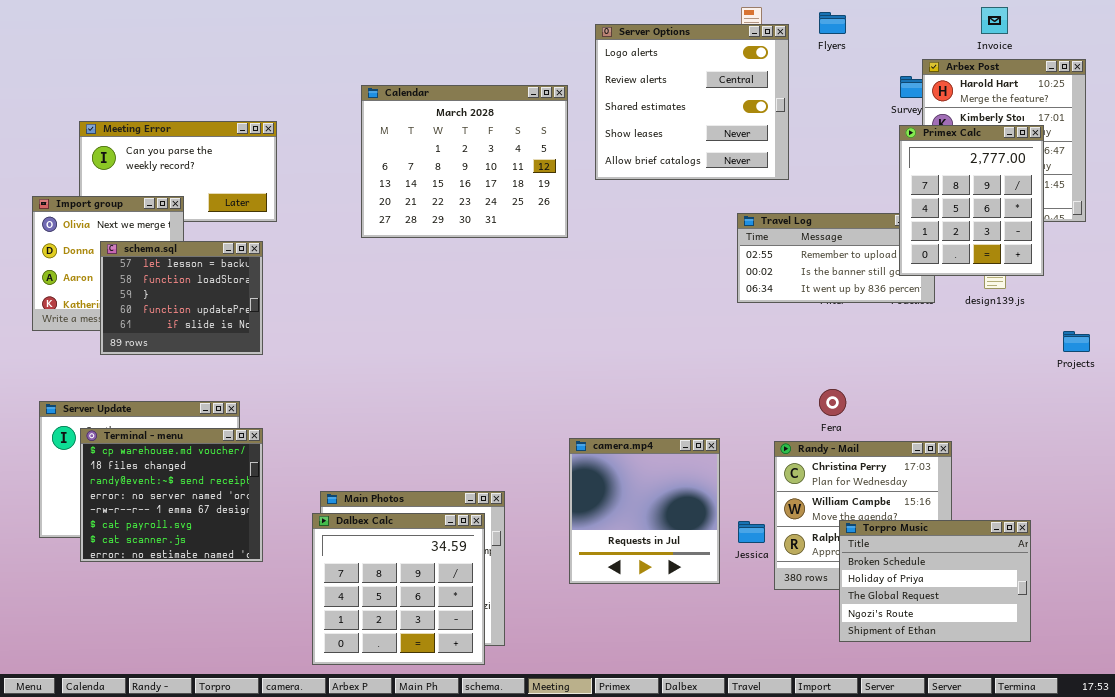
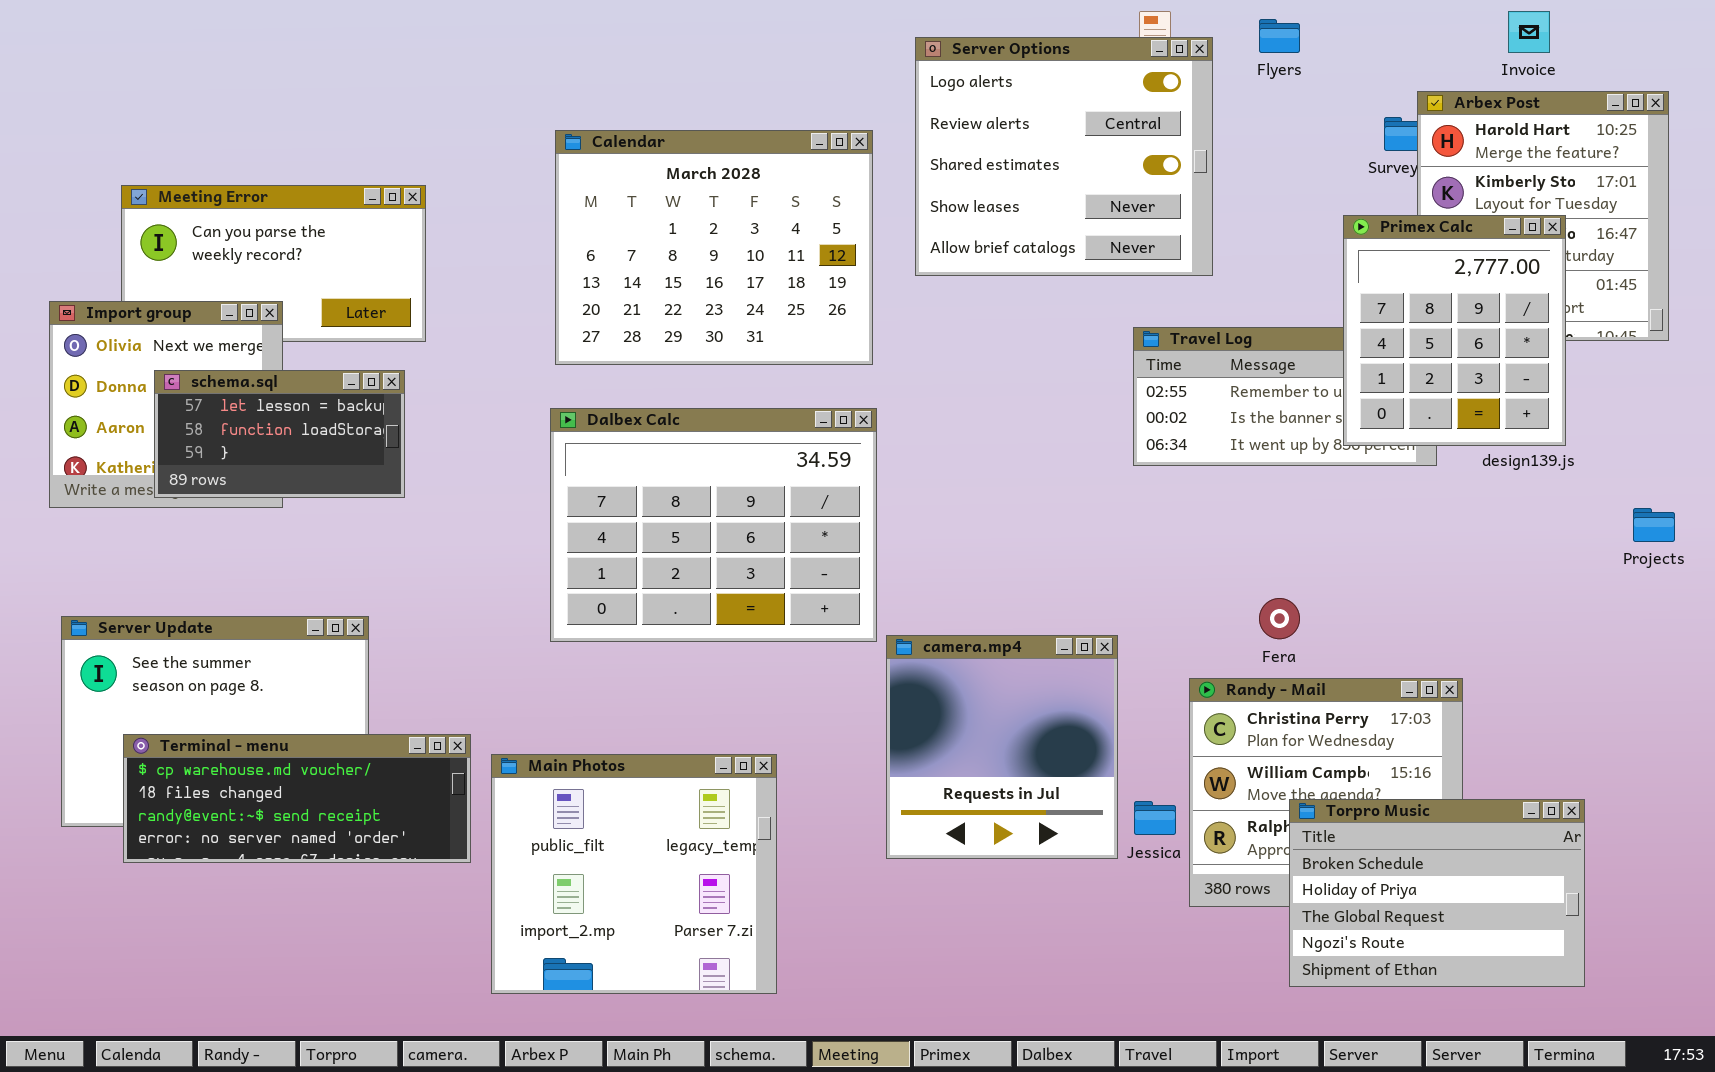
Primex Calc: [899,125,1044,276] -> [1343,215,1566,446], moved
schema.sql: [100,241,263,355] -> [154,370,405,498], resized
Terminal - menu: [80,428,263,562] -> [123,734,471,863], resized
camera.mp4: [569,438,720,584] -> [886,635,1118,859], moved
Dalbex Calc: [312,513,485,665] -> [550,408,877,642], moved, resized

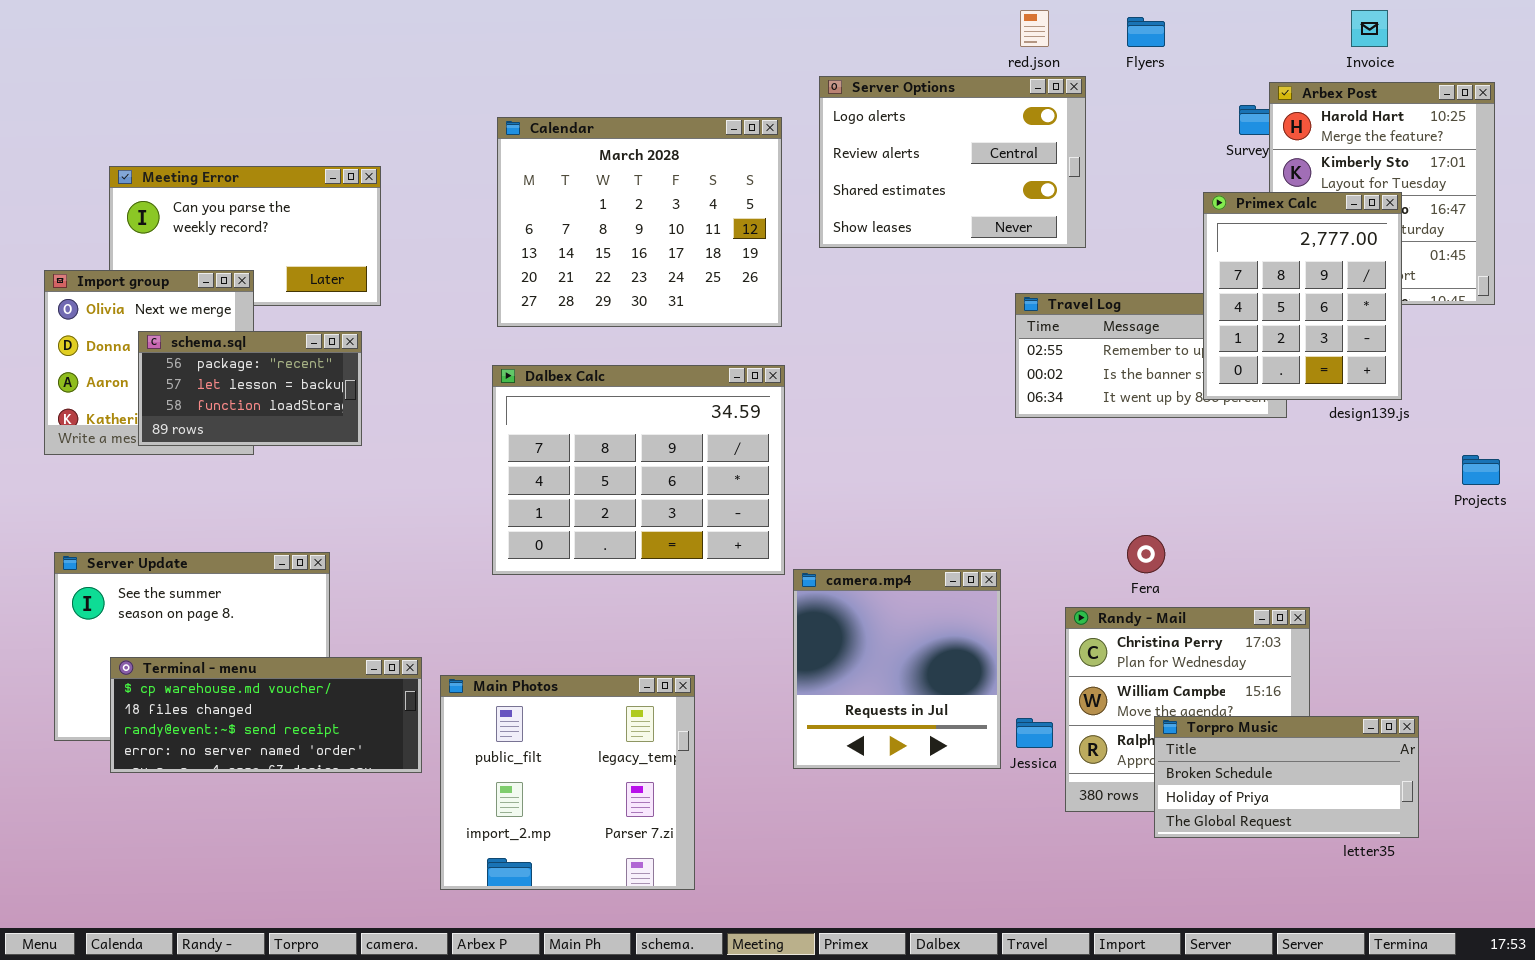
Server Options: [915,37,1213,276] -> [819,76,1086,248], resized
schema.sql: [154,370,405,498] -> [138,331,362,446], scrolled up 1 row
Torpro Music: [1289,799,1585,987] -> [1154,716,1419,838], resized

